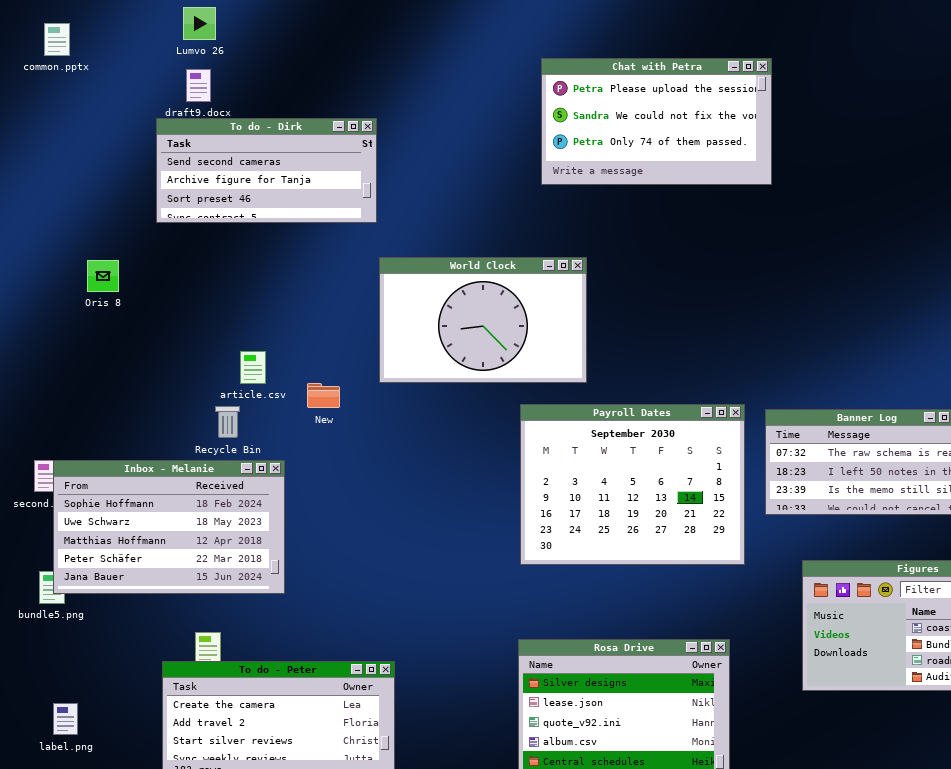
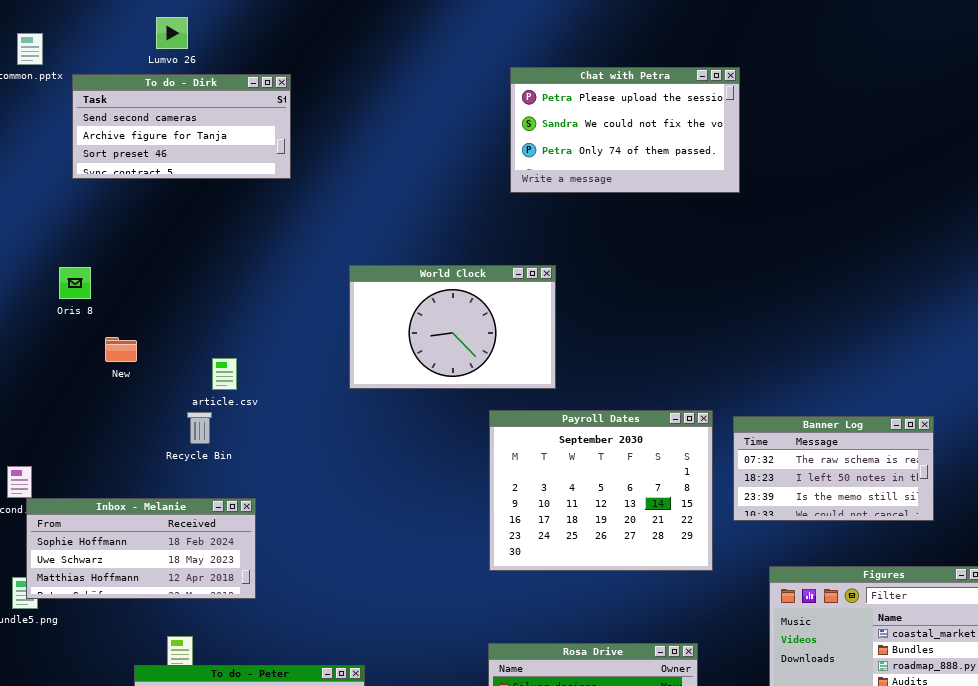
To do - Dirk: [156,118,377,223] -> [72,74,291,179], moved
New: [307,383,340,408] -> [105,337,137,362], moved
Inbox - Melanie: [53,460,285,594] -> [26,498,256,599], resized

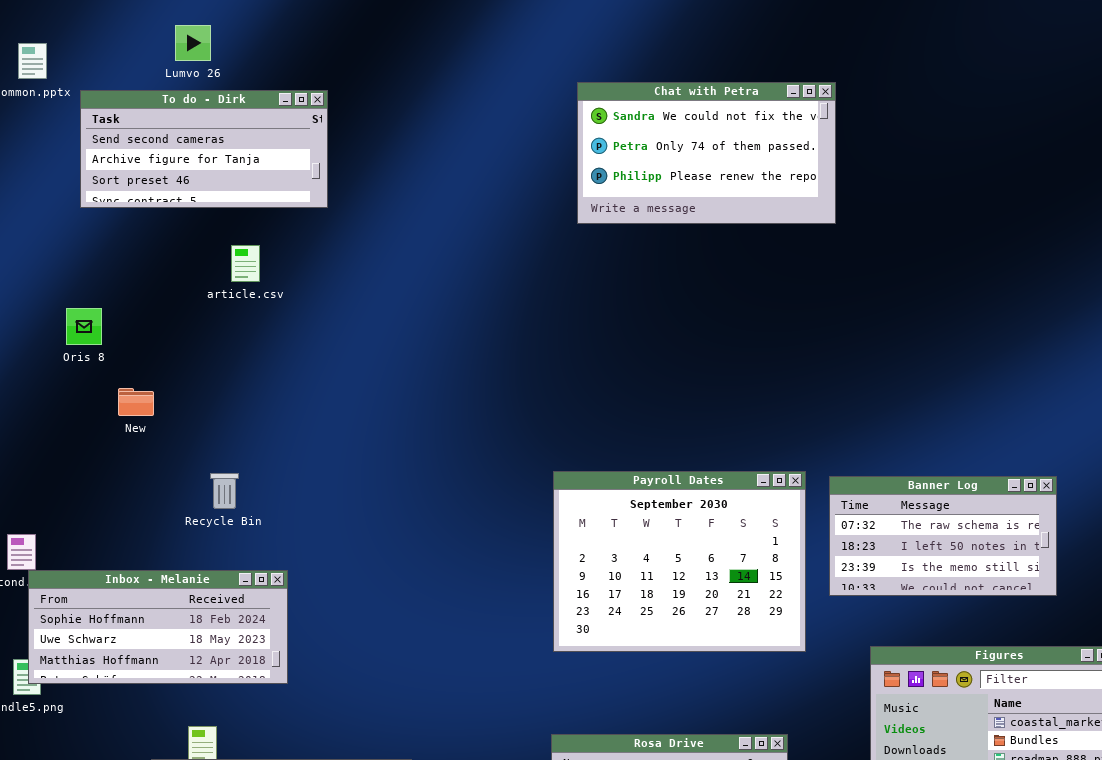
Chat with Petra: [510,67,740,193] -> [577,82,836,224], scrolled down 1 row
World Clock: [349,265,556,389] -> none, closed
article.csv: [212,358,237,390] -> [231,245,260,282], moved

